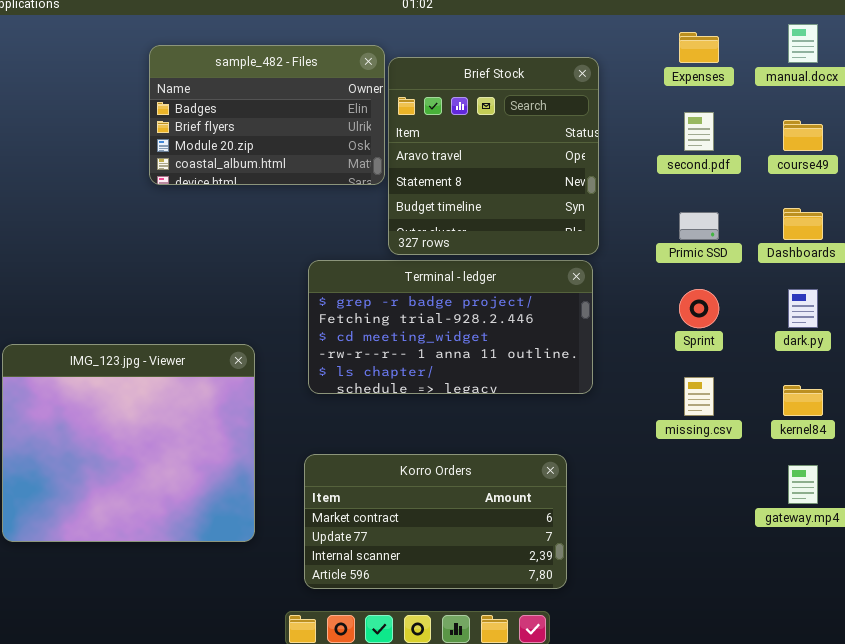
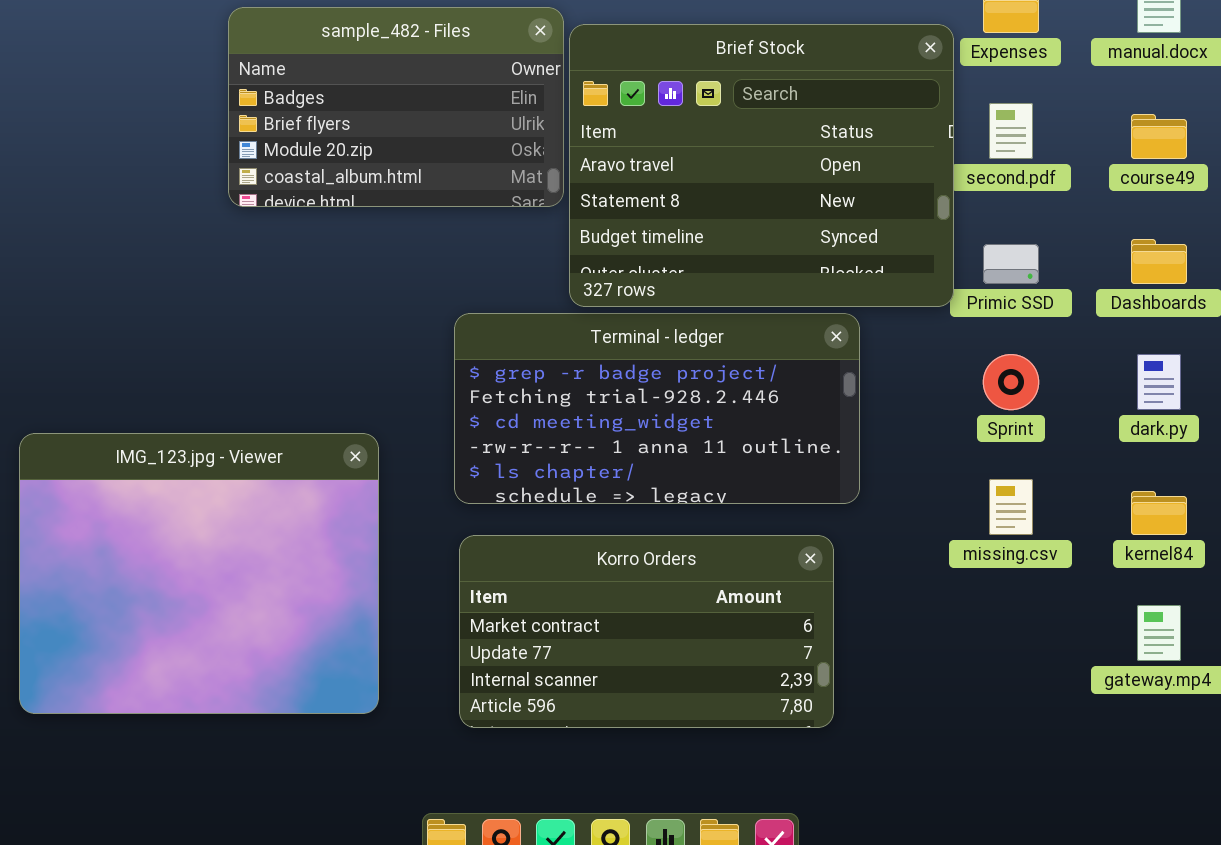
Brief Stock: [388,57,599,255] -> [569,24,954,307], resized
Korro Orders: [304,454,567,589] -> [459,535,834,728], moved

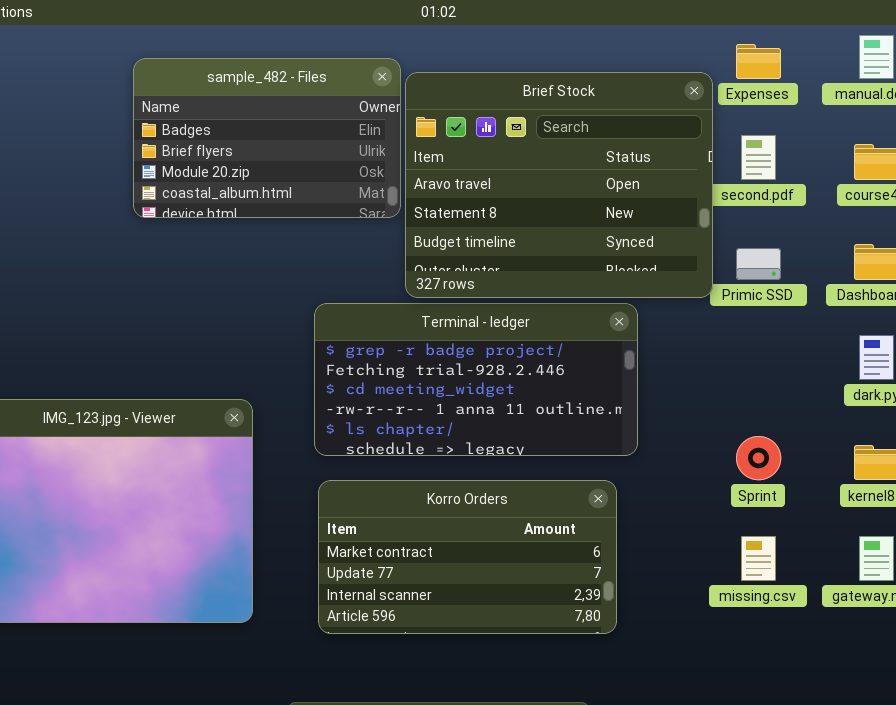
Sprint: [983,354,1039,410] -> [736,436,781,480], moved
missing.csv: [989,479,1033,535] -> [741,536,776,581], moved

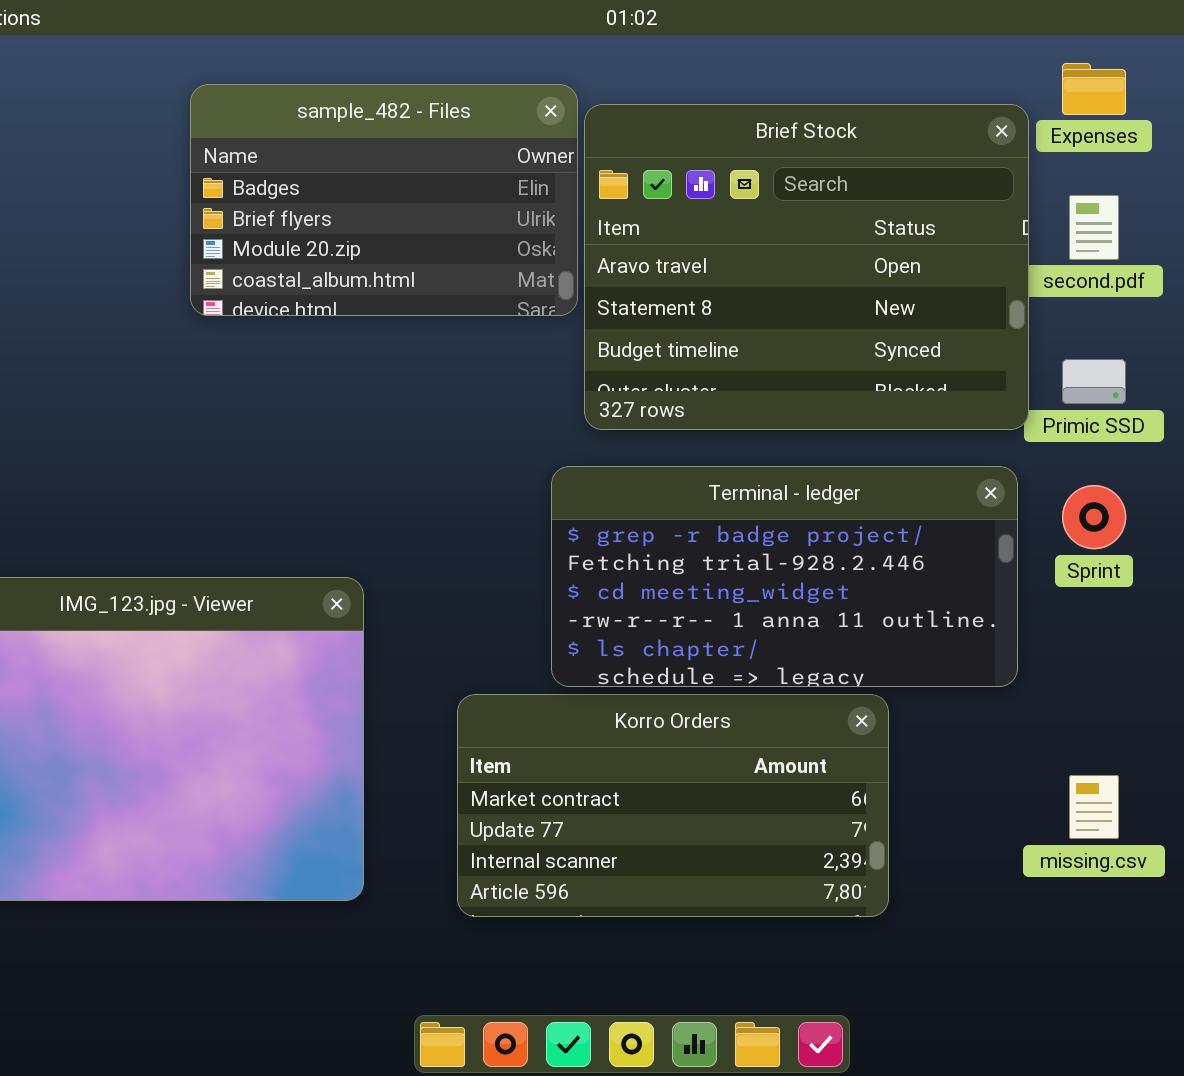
Terminal - ledger: [314,303,638,456] -> [551,466,1018,687], moved
Sprint: [736,436,781,480] -> [1062,485,1126,549], moved

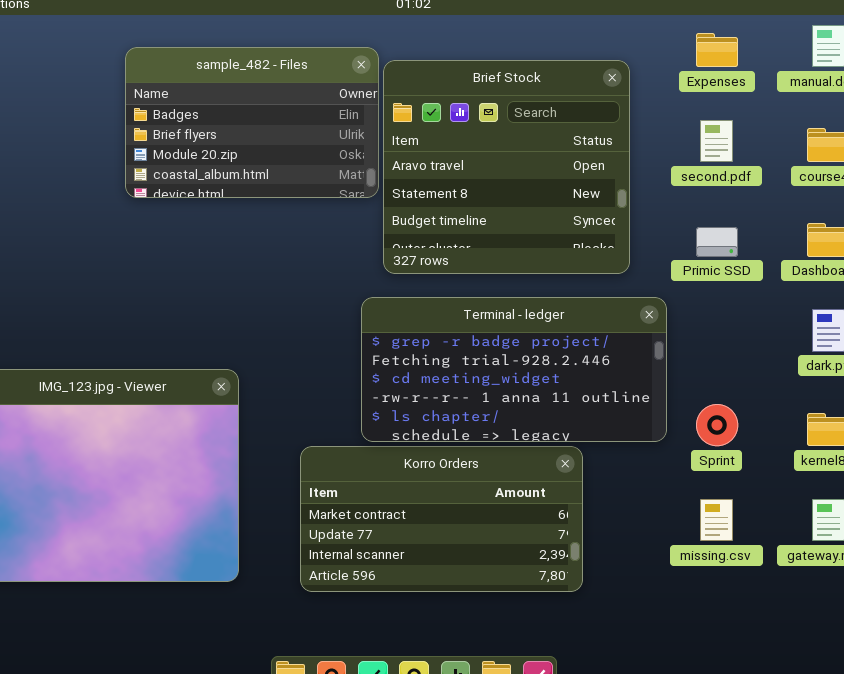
Brief Stock: [584,104,1029,430] -> [383,60,630,274], resized
Sprint: [1062,485,1126,549] -> [696,404,738,446], moved

